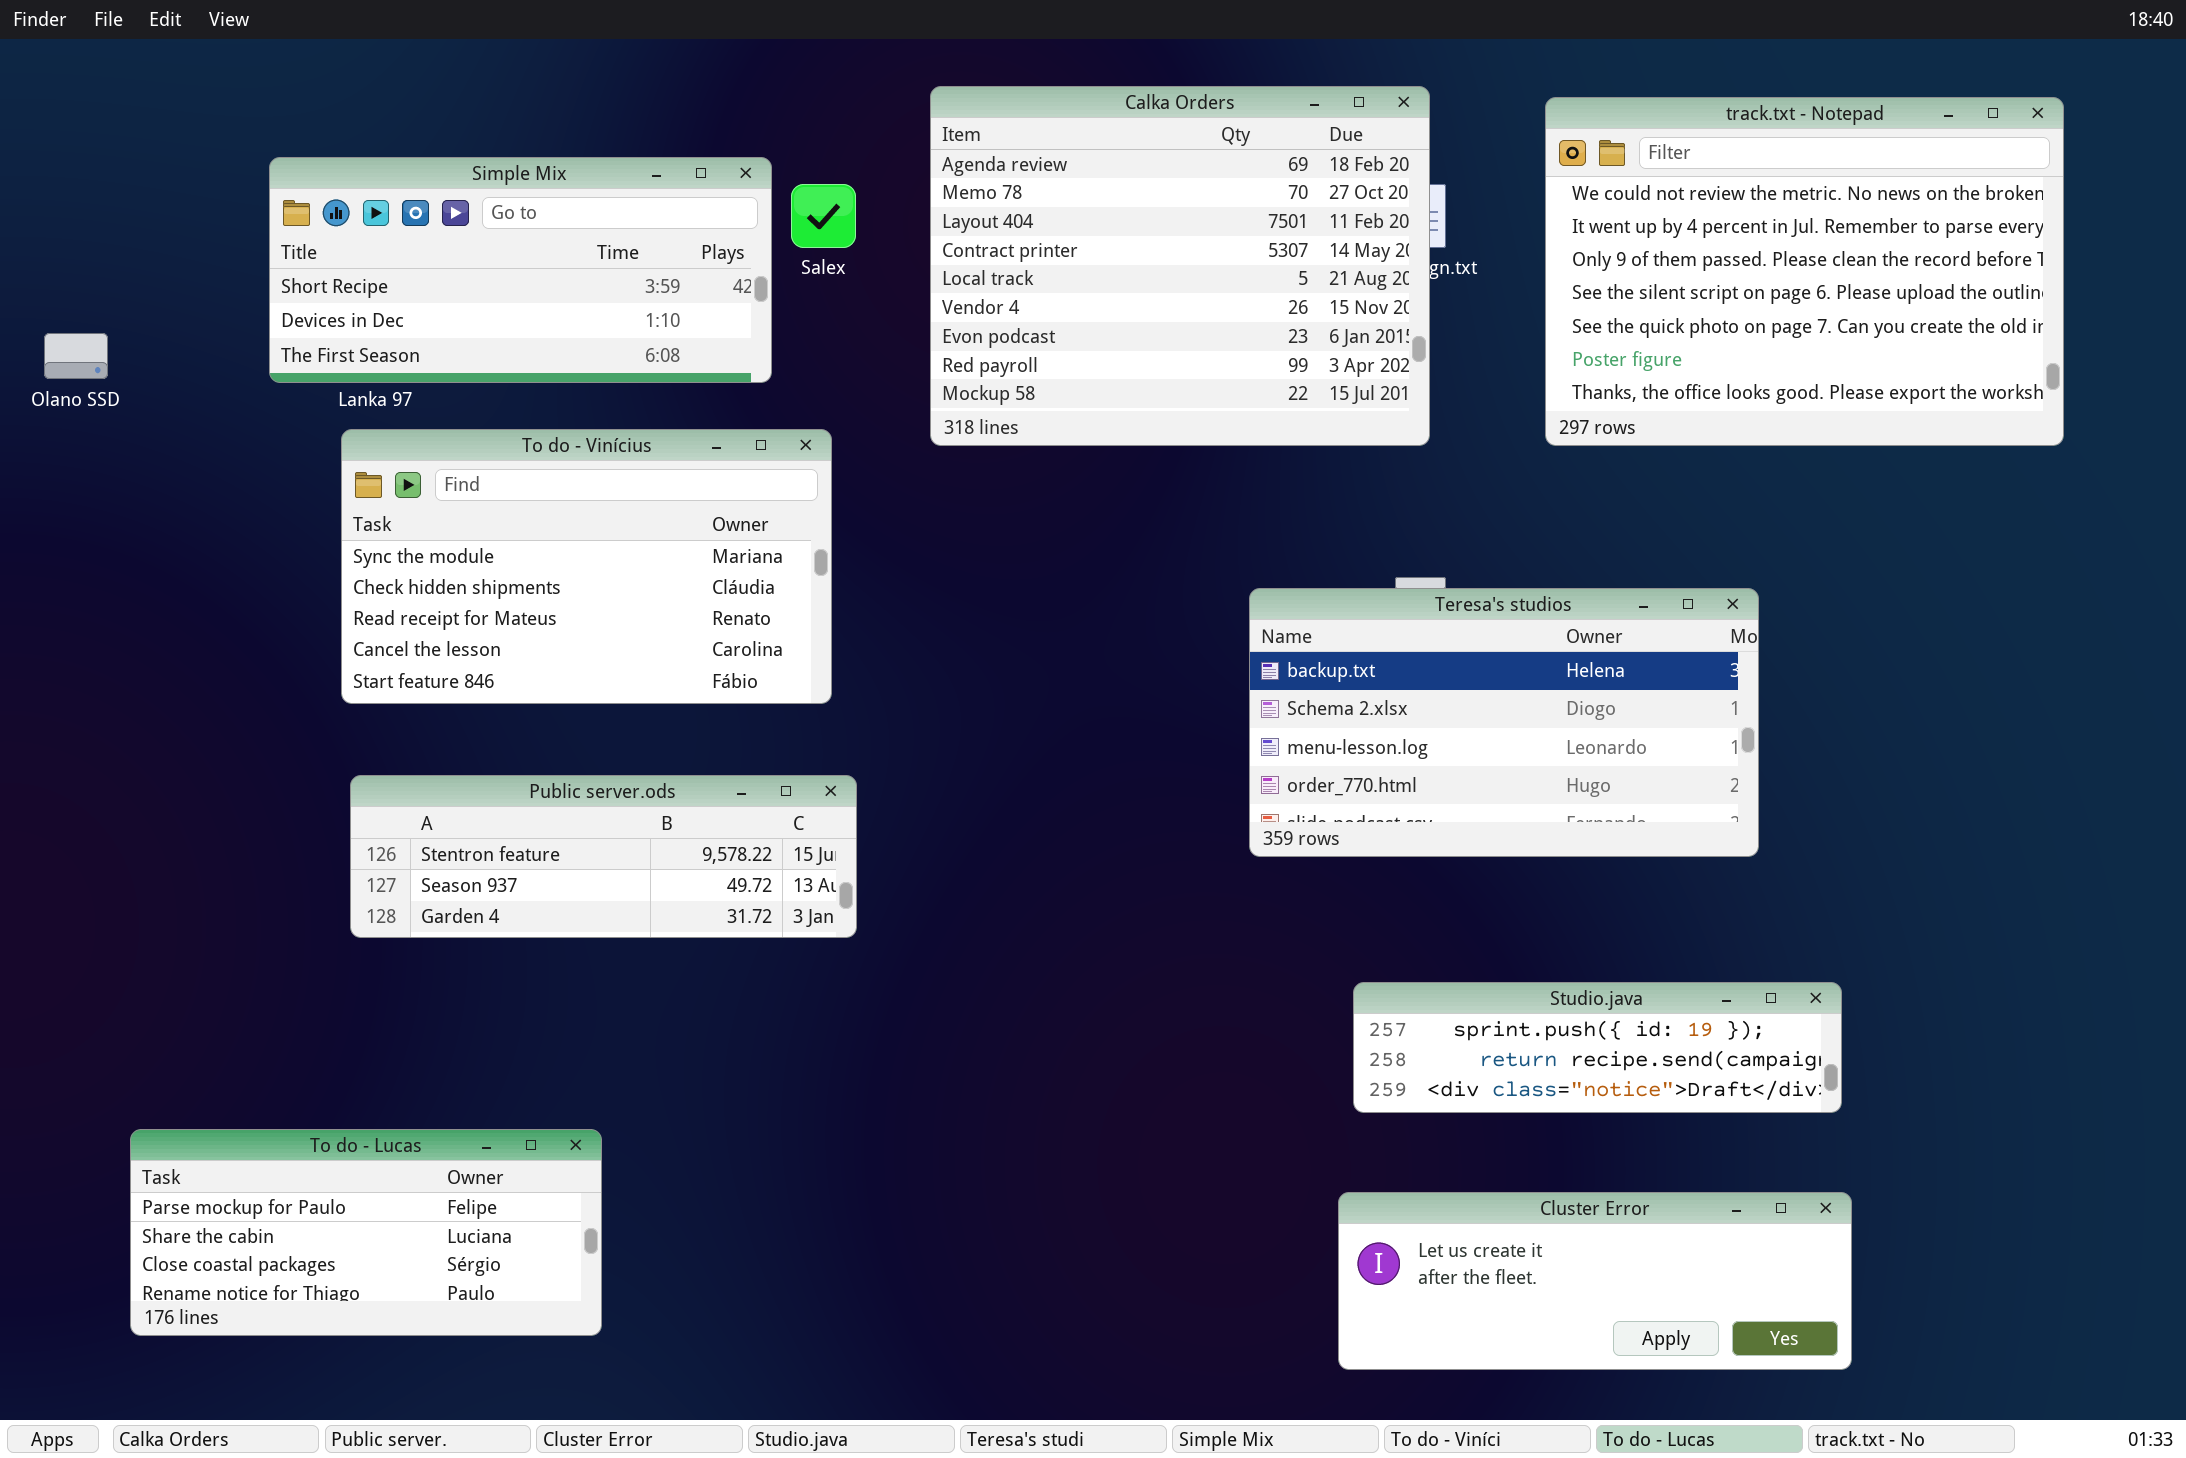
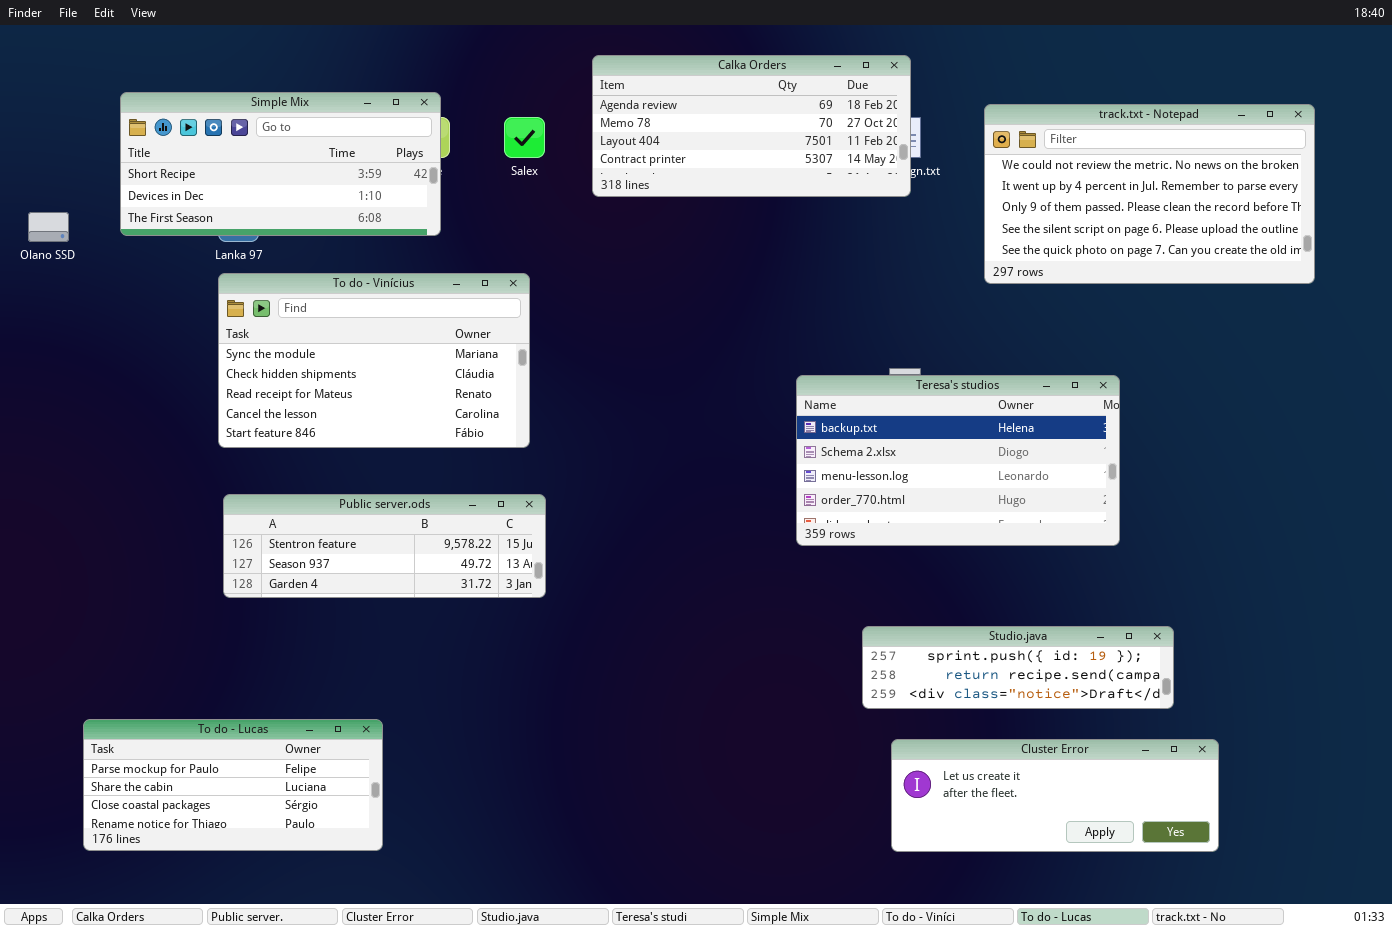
Calka Orders: [930,86,1430,446] -> [592,55,911,197], resized
track.txt - Notepad: [1545,97,2064,446] -> [984,104,1315,284], resized
Simple Mix: [269,157,772,383] -> [120,92,441,236], moved
Cluster Error: [1338,1192,1852,1370] -> [891,739,1219,852], moved

